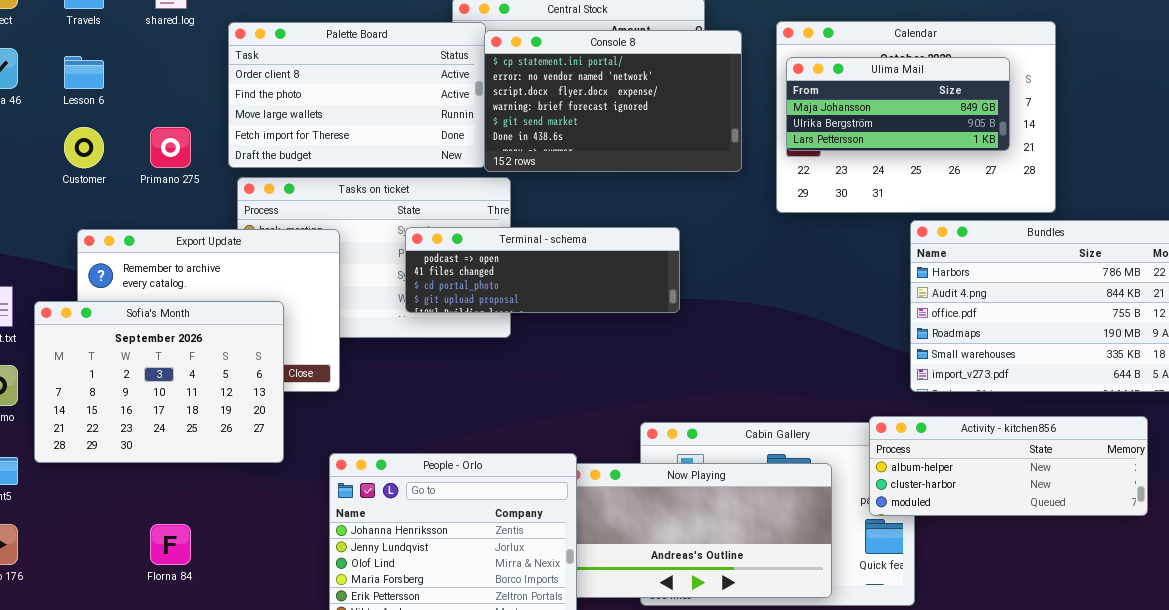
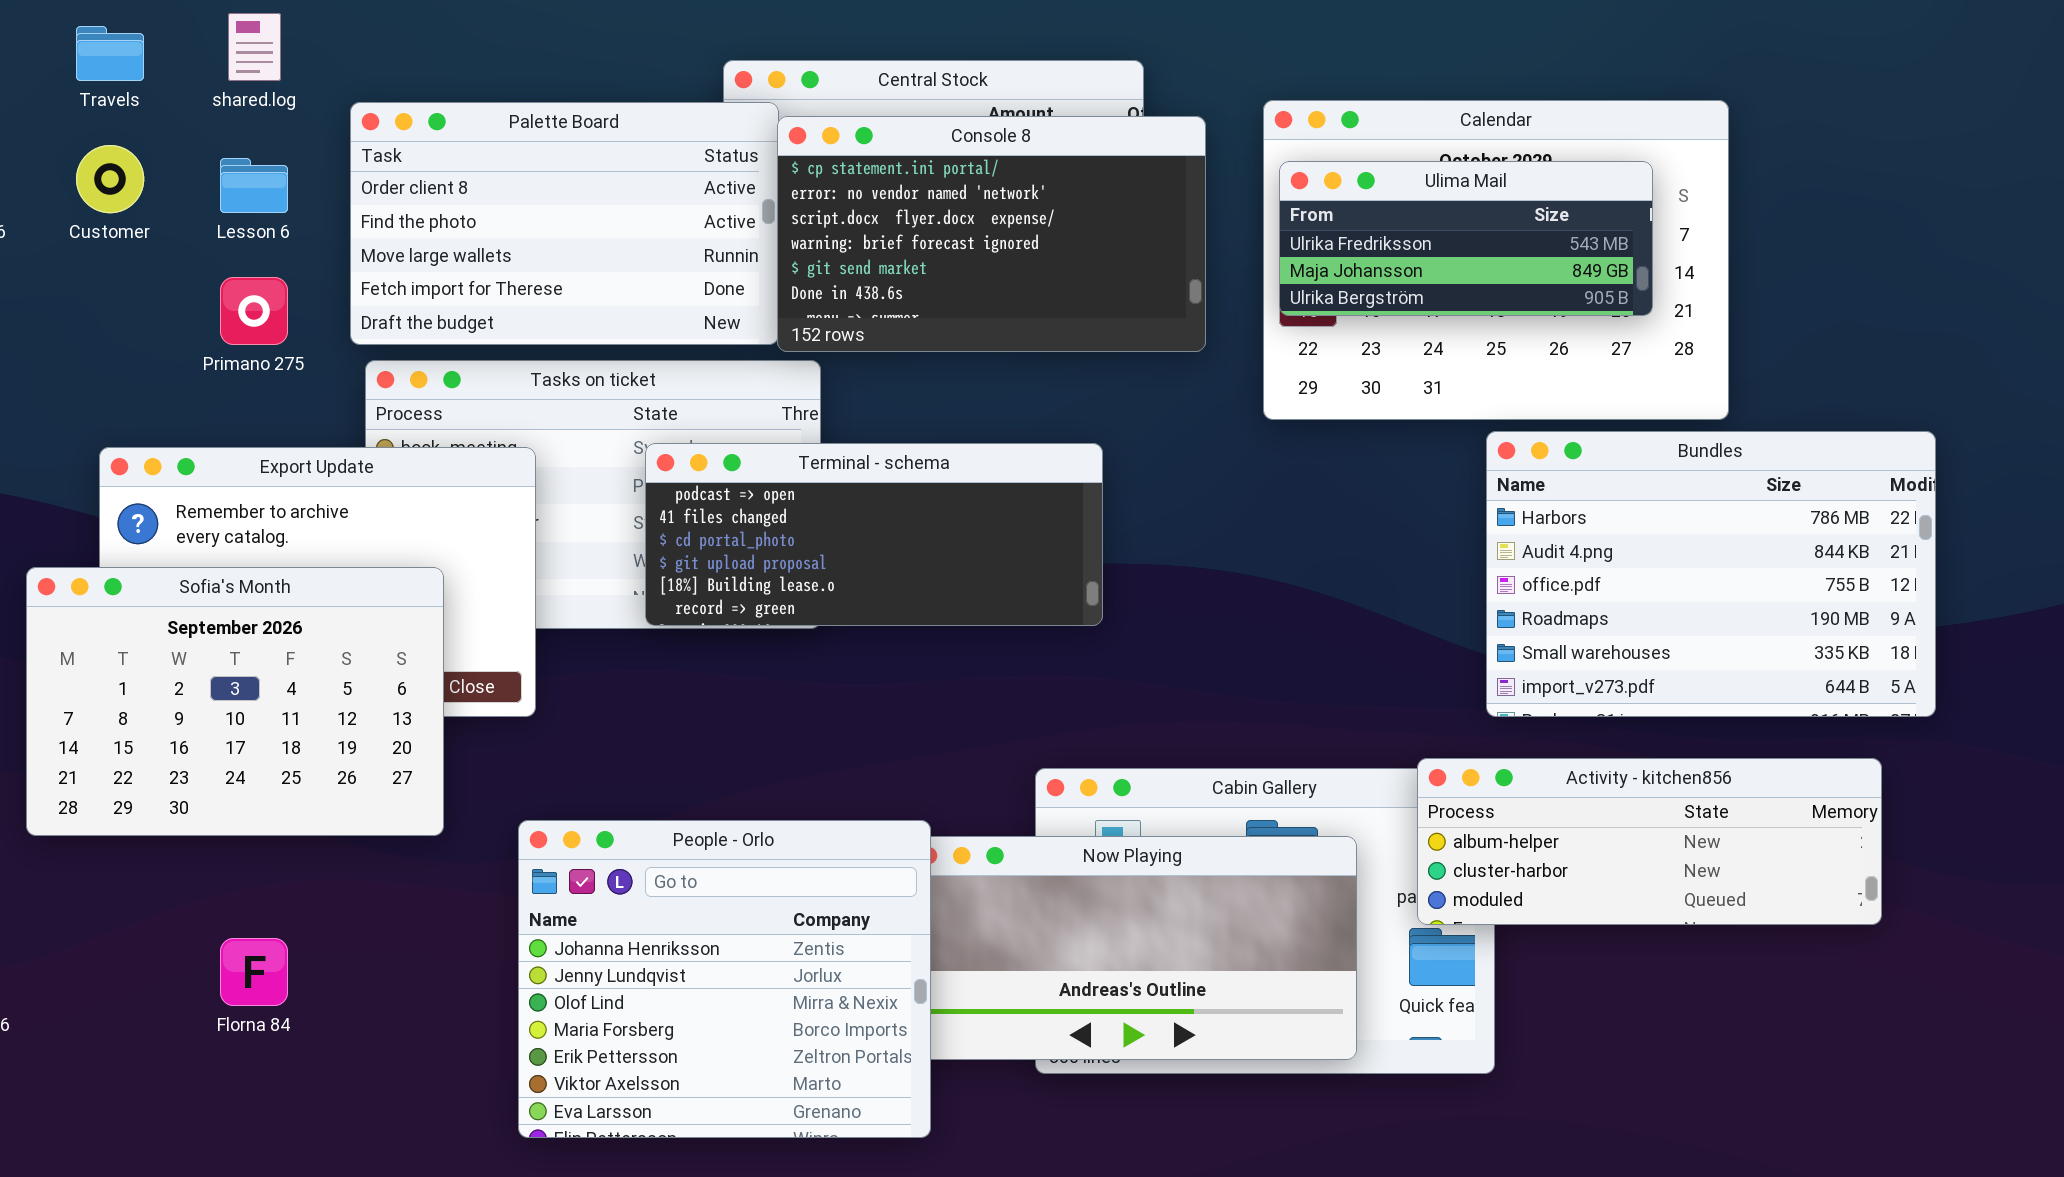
Lesson 6: [64,56,104,89] -> [220,158,288,213], moved
Ulima Mail: [786,57,1010,151] -> [1279,161,1653,316], scrolled up 1 row
Customer: [64,127,104,168] -> [76,145,144,213], moved
Terminal - schema: [405,227,680,313] -> [645,443,1103,626], resized

